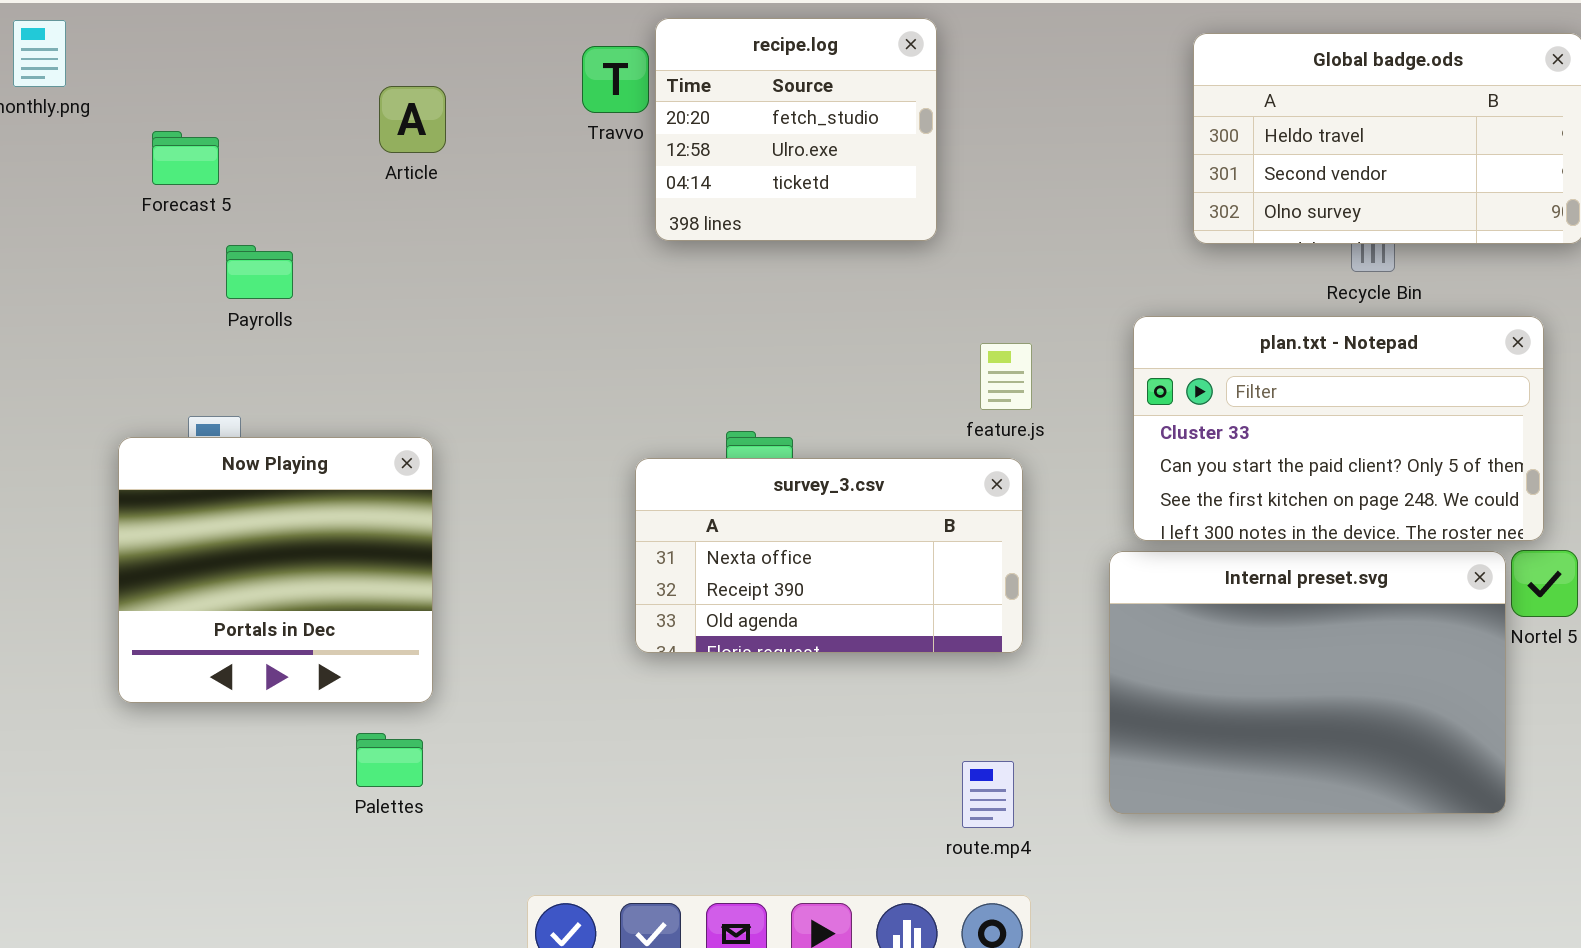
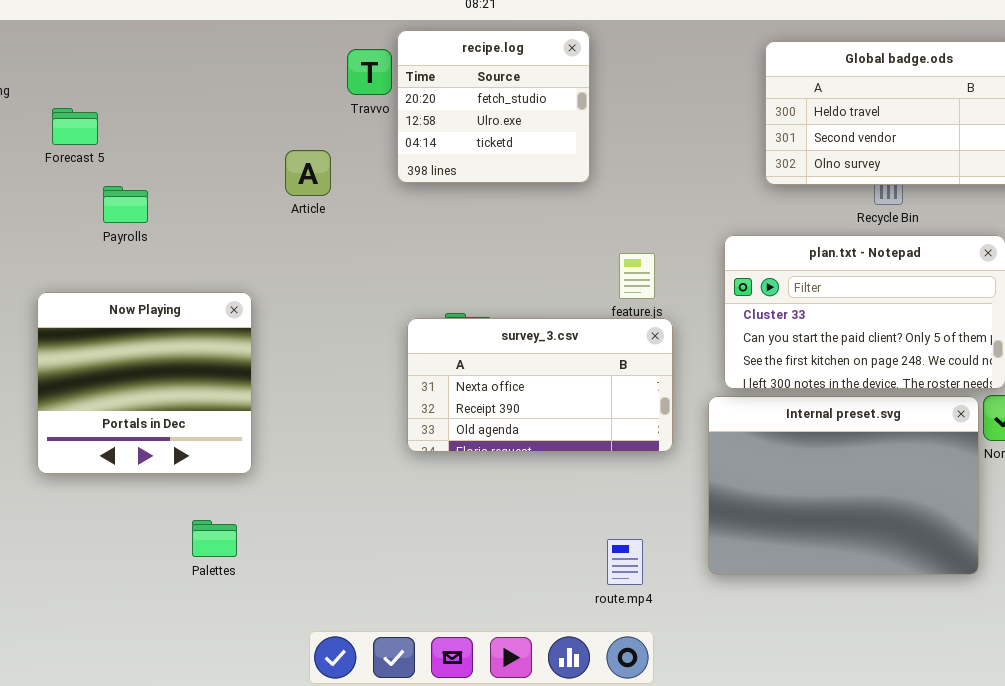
Article: [379,86,446,153] -> [285,150,331,196], moved
Now Playing: [118,437,433,703] -> [37,292,252,474], moved
survey_3.csv: [635,458,1023,653] -> [407,318,673,452], moved

